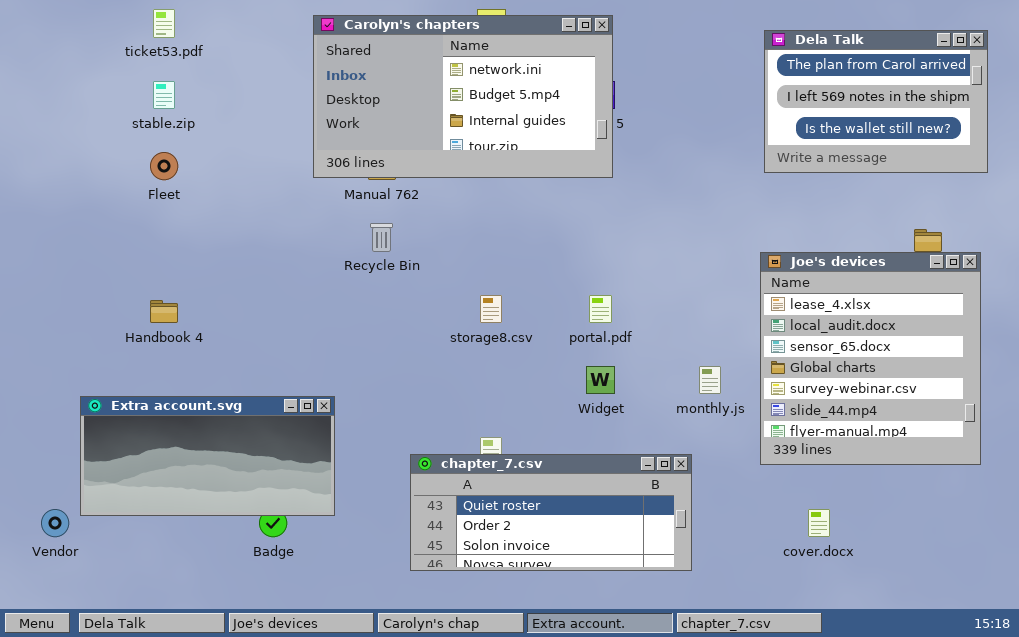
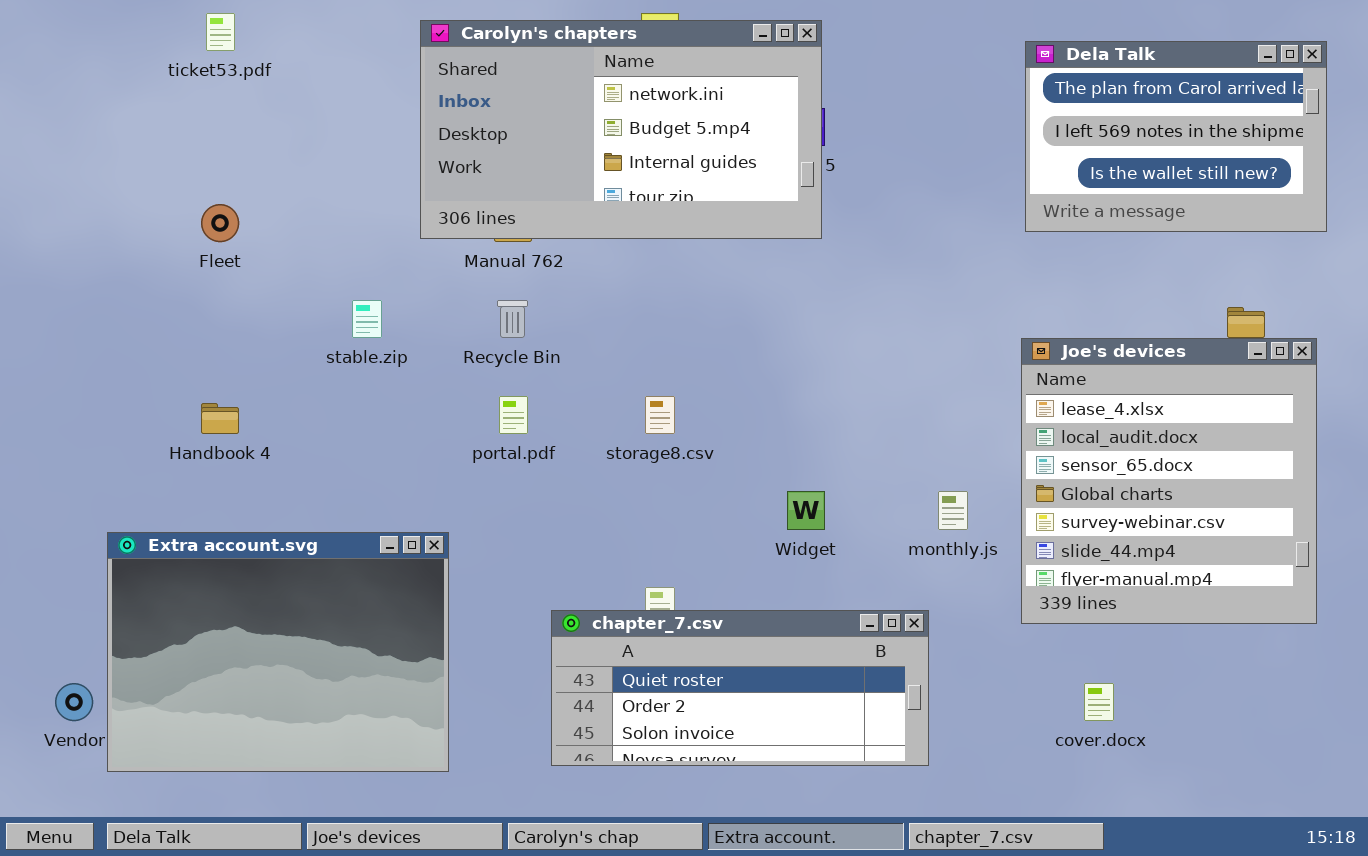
stable.zip: [153,81,175,109] -> [352,300,382,338], moved
portal.pdf: [589,295,612,323] -> [499,396,528,434], moved
Extra account.svg: [80,396,335,516] -> [107,532,449,772], resized

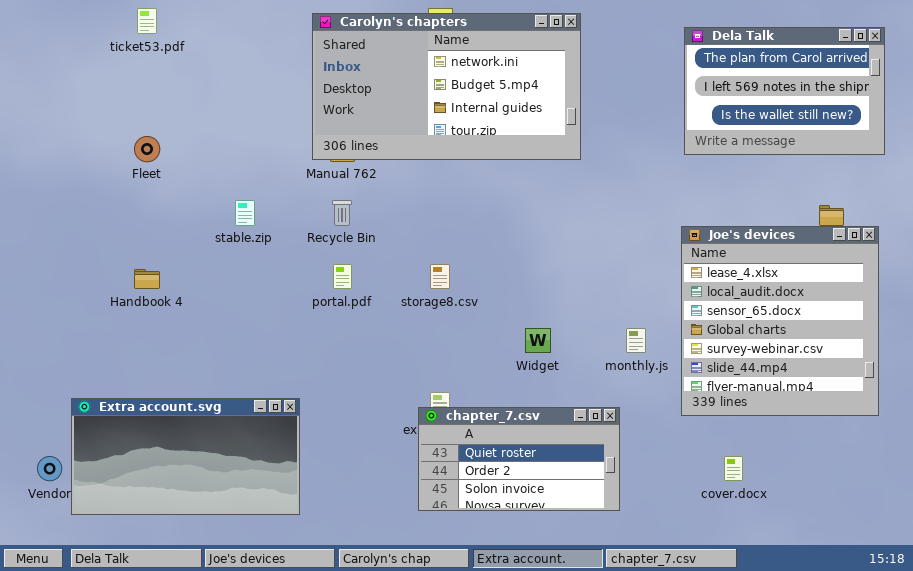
Carolyn's chapters: [420,20,822,239] -> [312,13,581,160], moved
Extra account.svg: [107,532,449,772] -> [71,398,300,515], resized
chapter_7.csv: [551,610,929,766] -> [418,407,620,511], resized

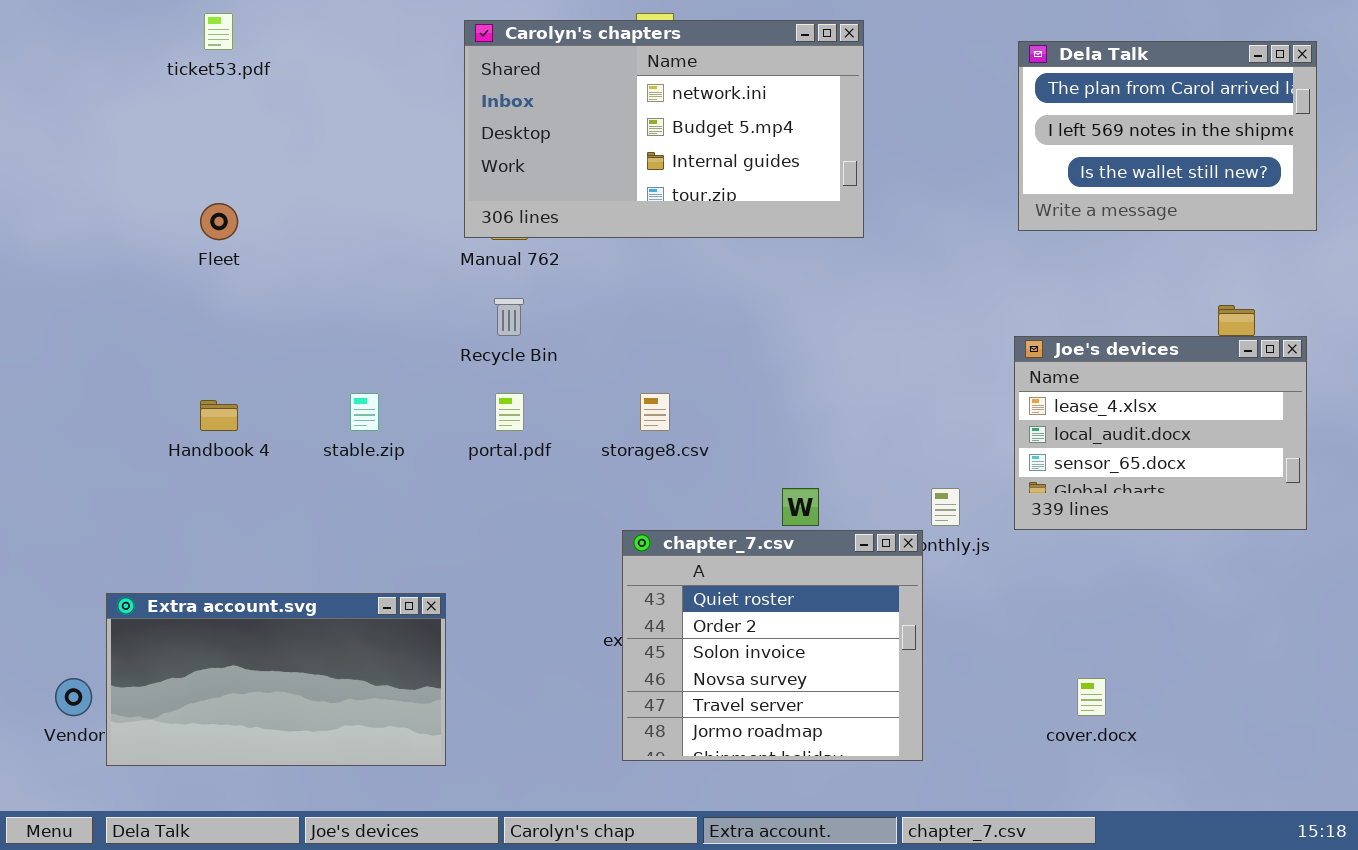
stable.zip: [235,200,255,226] -> [350,393,379,431], moved
Joe's devices: [681,226,879,416] -> [1014,336,1307,530], resized
chapter_7.csv: [418,407,620,511] -> [622,530,923,761], resized

